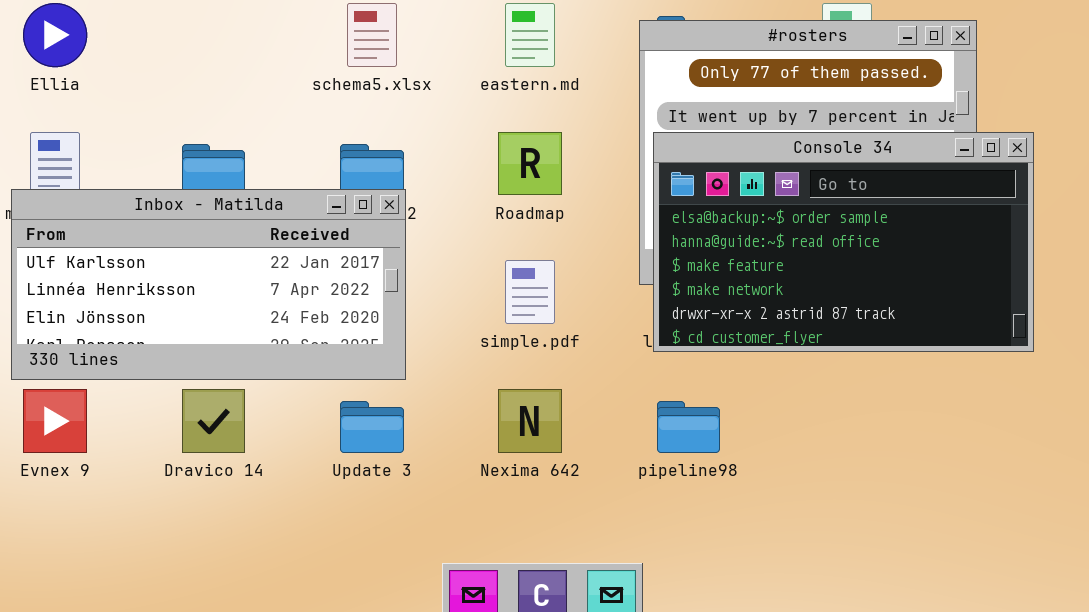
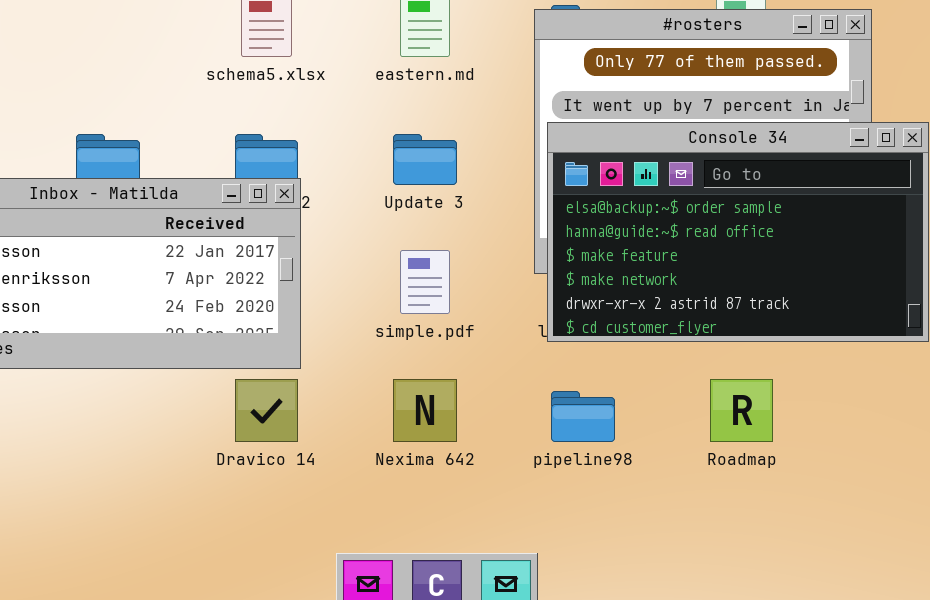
Roadmap: [498,132,562,195] -> [710,379,773,442], moved
Dravico 14: [182,389,245,453] -> [235,379,298,442], moved
Update 3: [340,401,404,453] -> [393,134,457,185], moved

